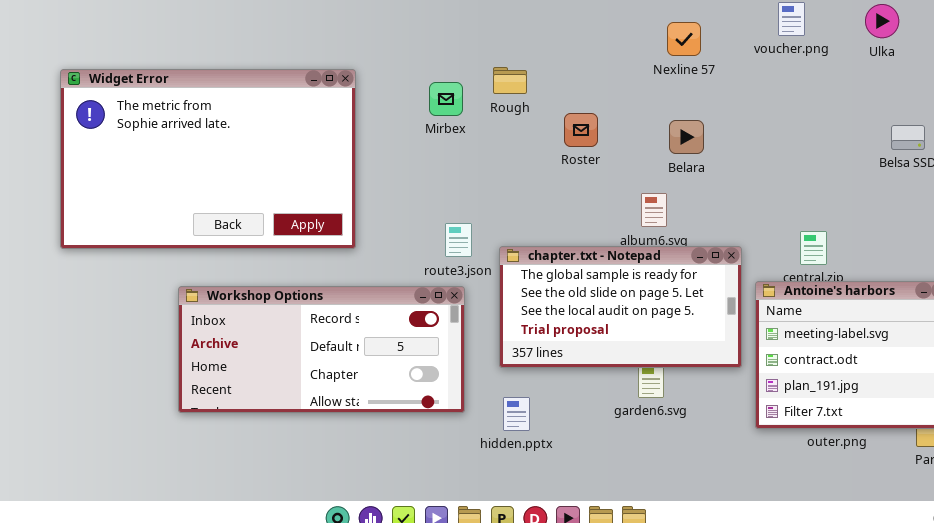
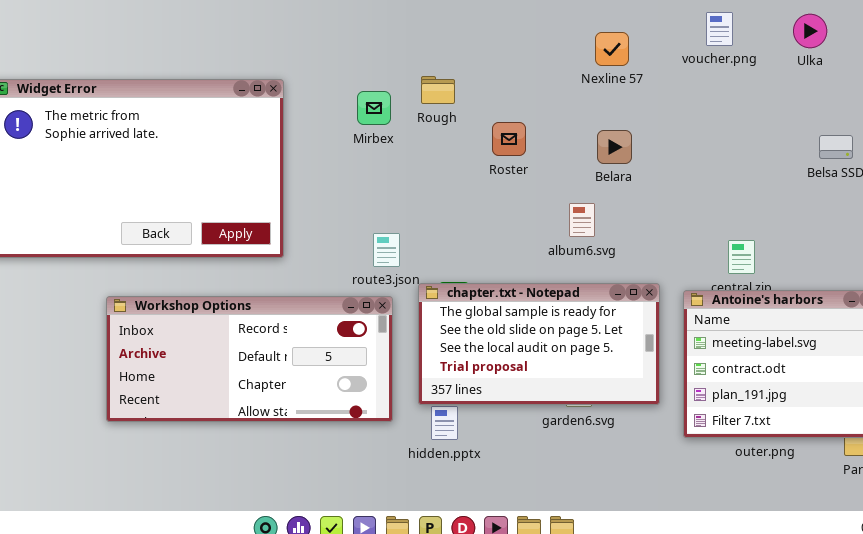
chapter.txt - Notepad: [499,246,742,368] -> [418,283,660,405], moved

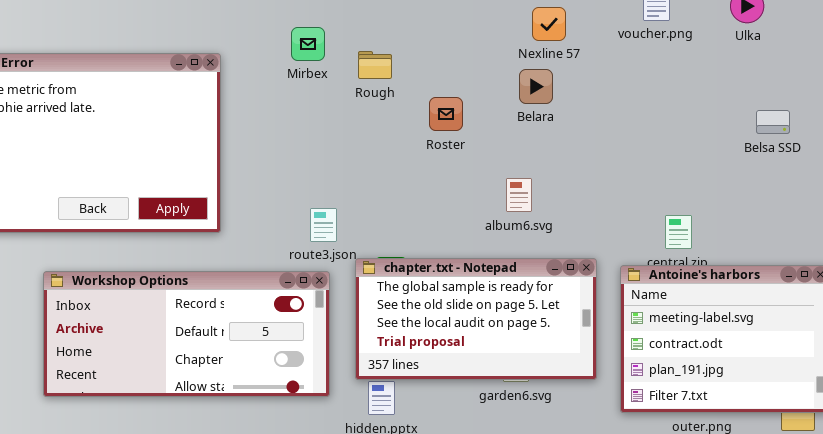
Mirbex: [357,91,391,125] -> [291,27,325,61], moved
Belara: [597,130,632,164] -> [519,69,553,104], moved

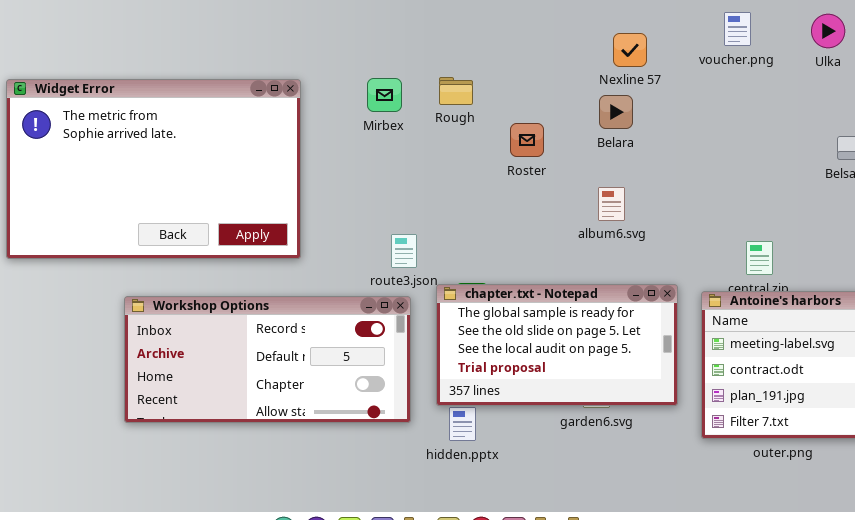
Mirbex: [291,27,325,61] -> [367,78,402,112], moved
album6.svg: [506,178,532,212] -> [598,187,625,221], moved

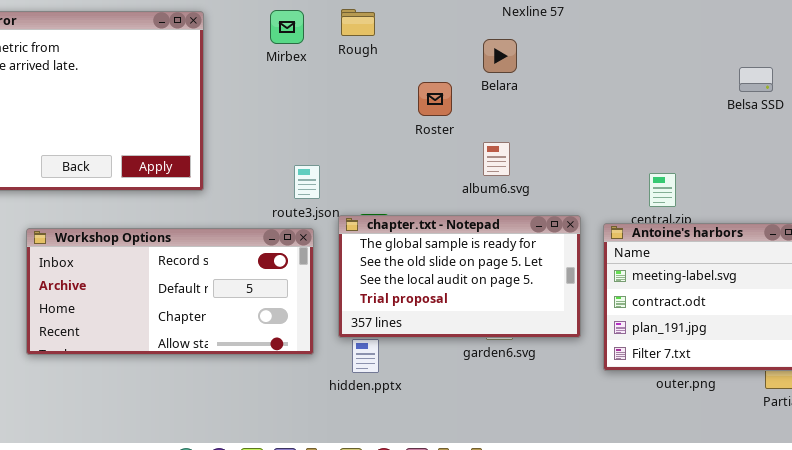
Belara: [599,95,633,129] -> [483,39,517,73], moved
Roster: [510,123,544,157] -> [418,82,452,116], moved
album6.svg: [598,187,625,221] -> [483,142,510,176], moved

